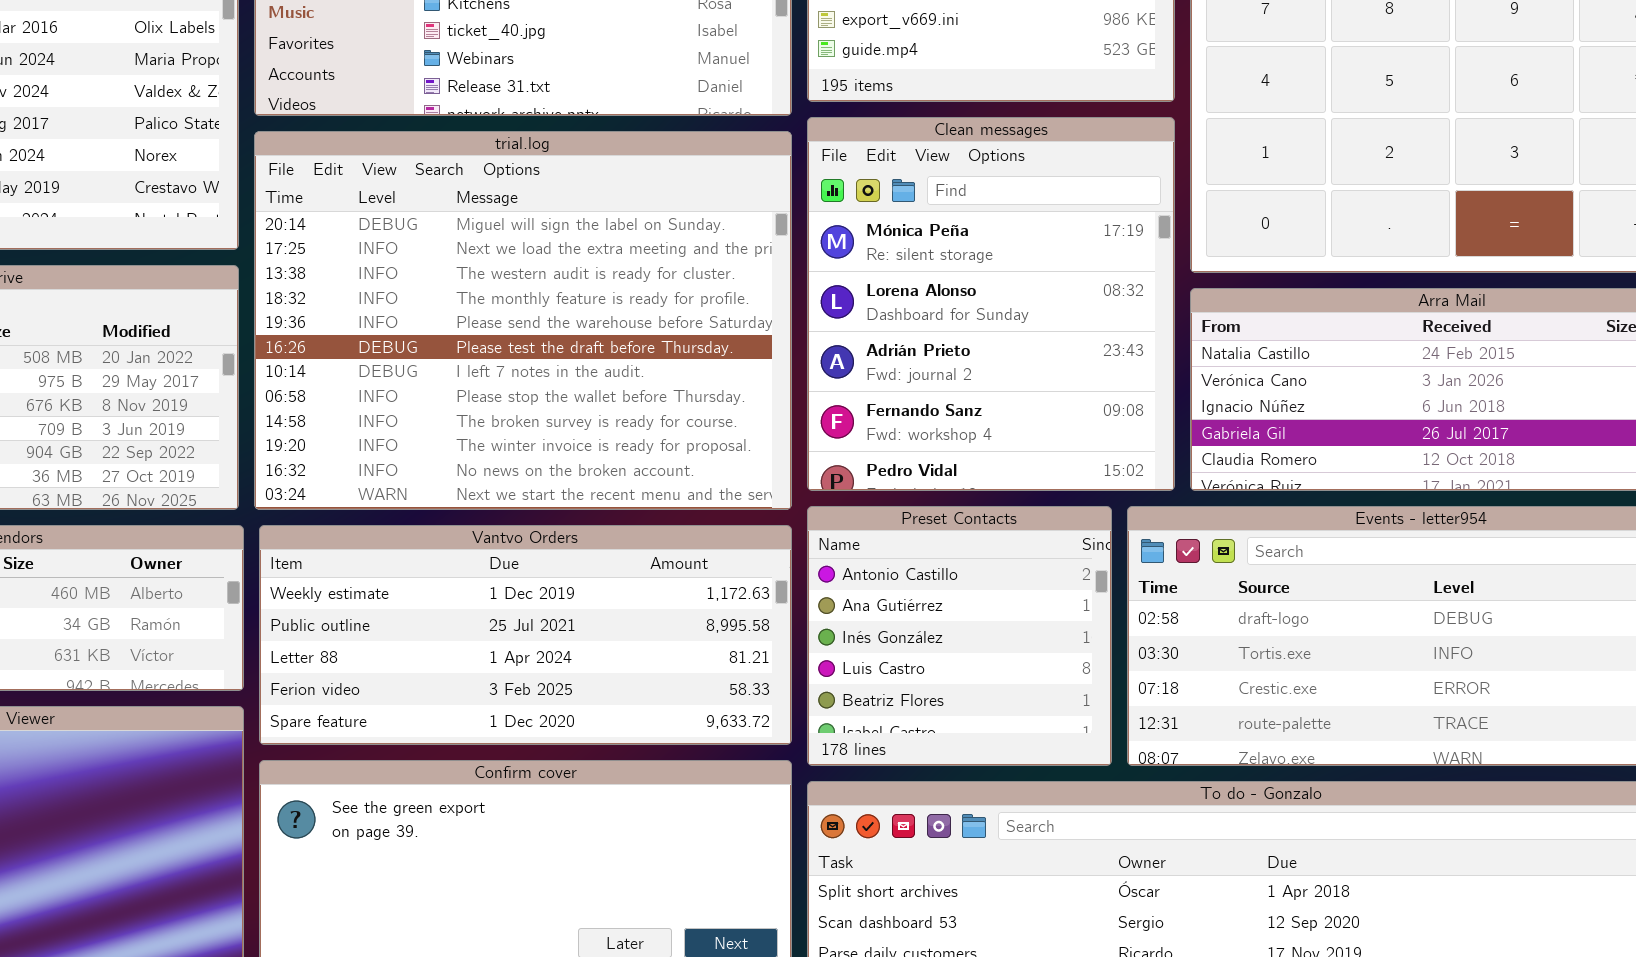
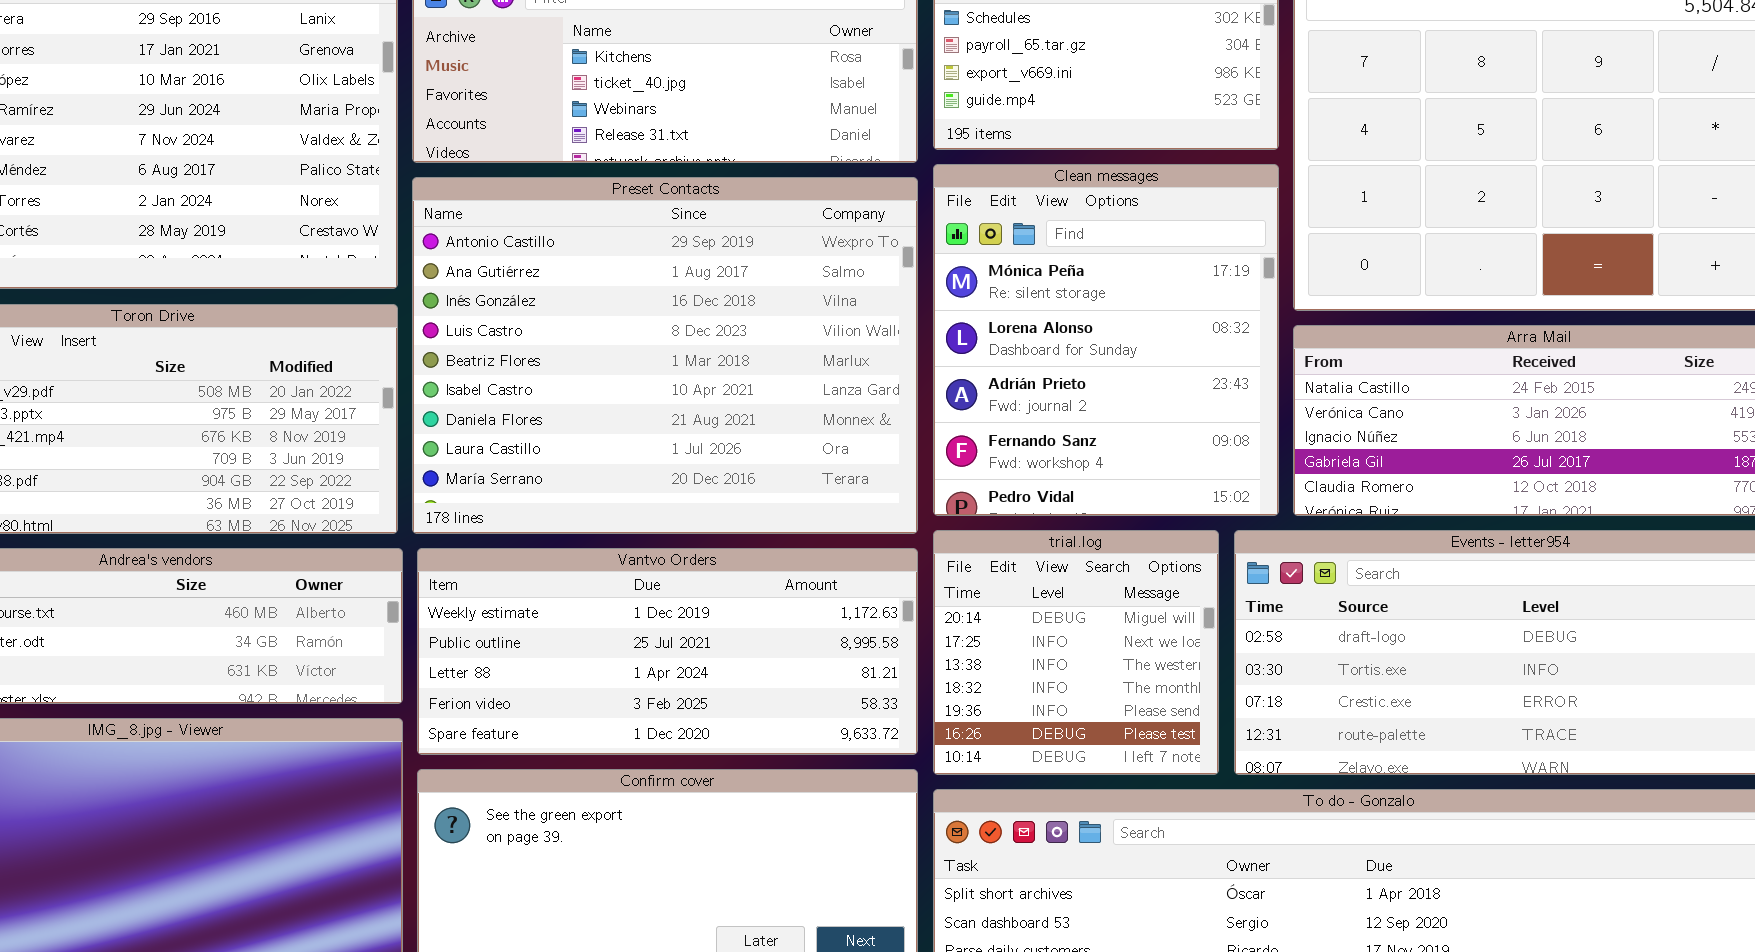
trial.log: [254,131,792,510] -> [933,530,1219,775], moved, resized
Preset Contacts: [807,506,1112,766] -> [412,177,918,534], moved, resized

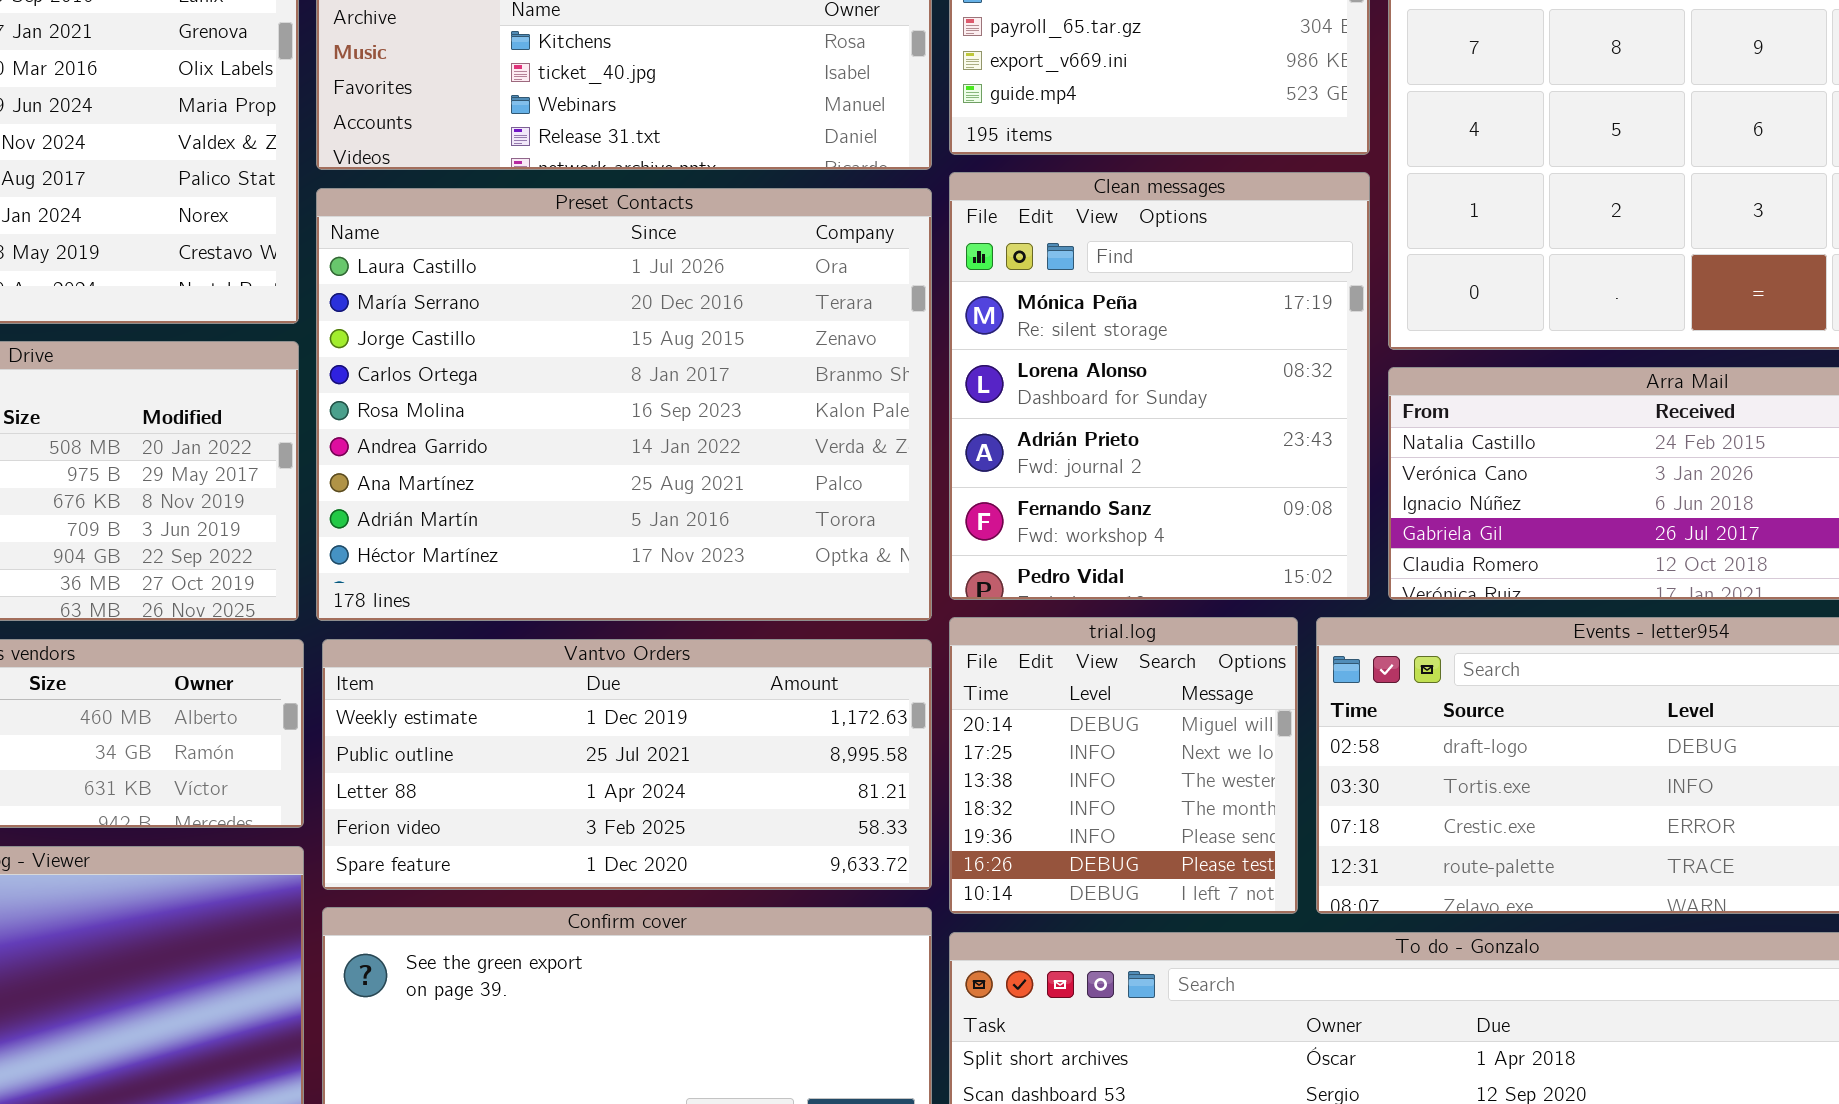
Preset Contacts: [412,177,918,534] -> [316,188,932,621], scrolled down 7 rows

